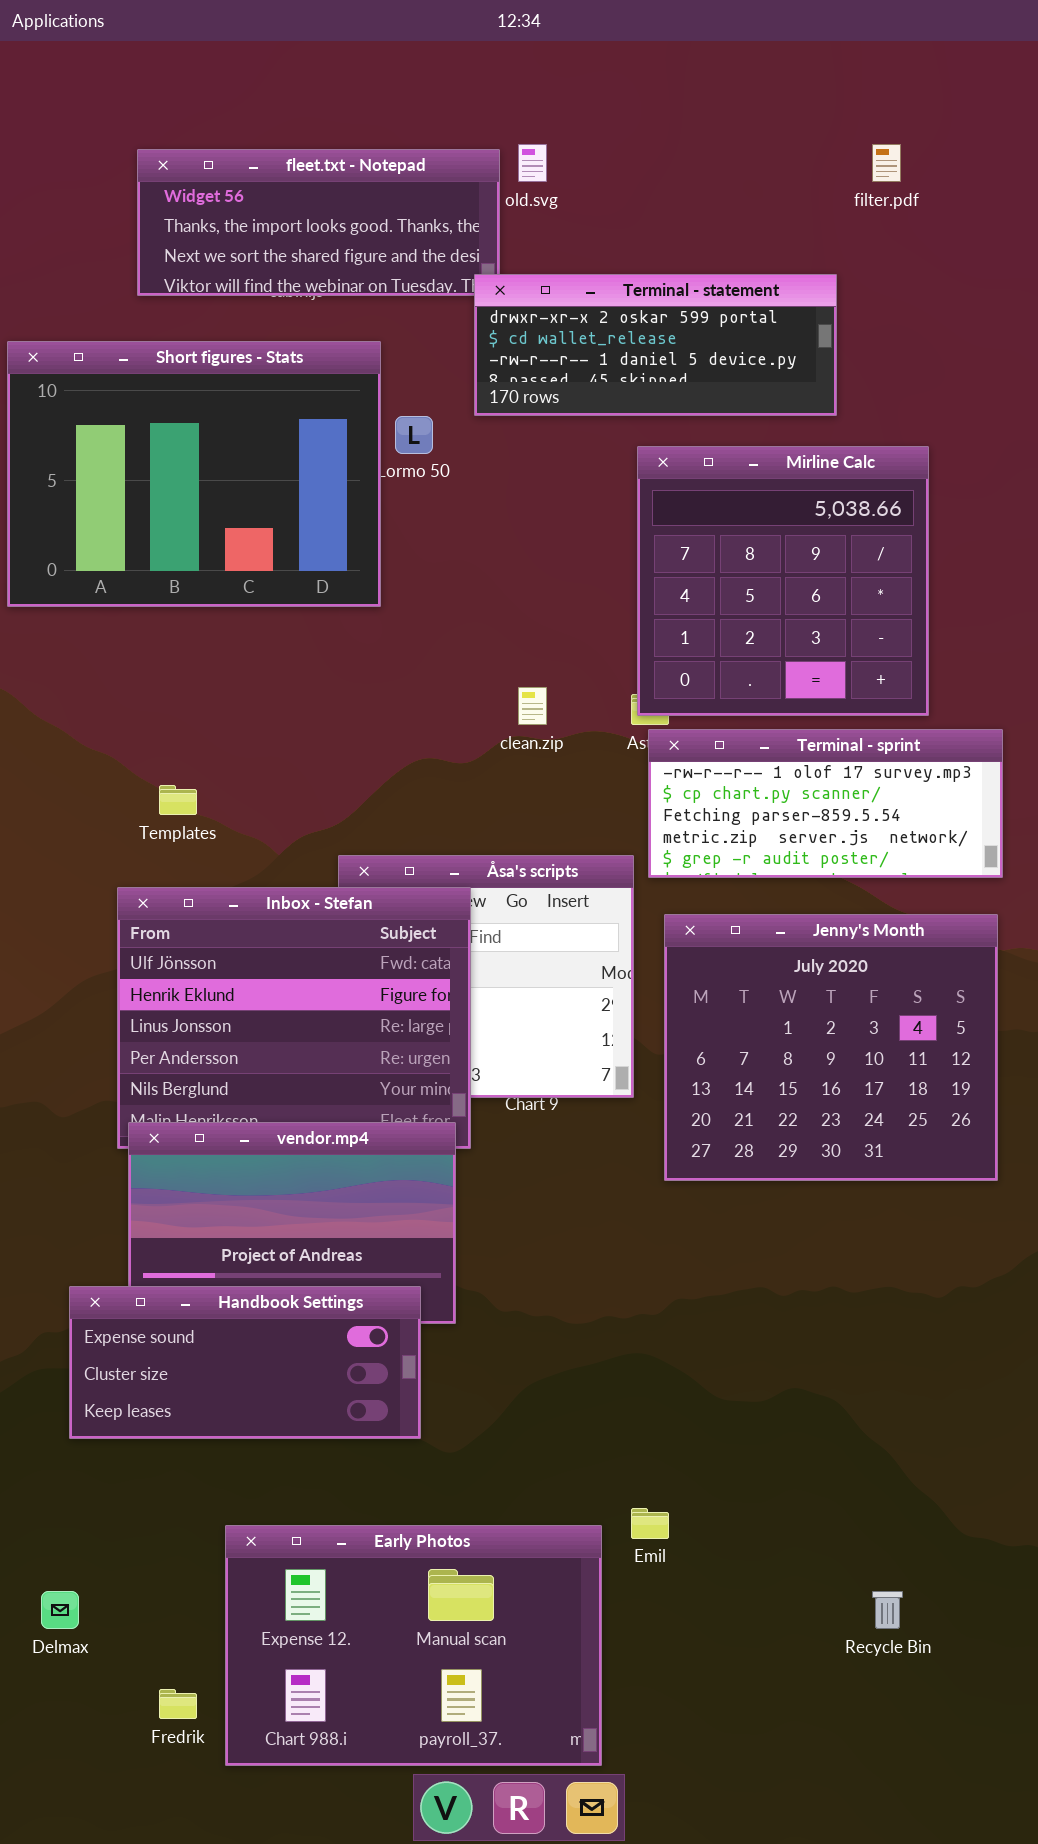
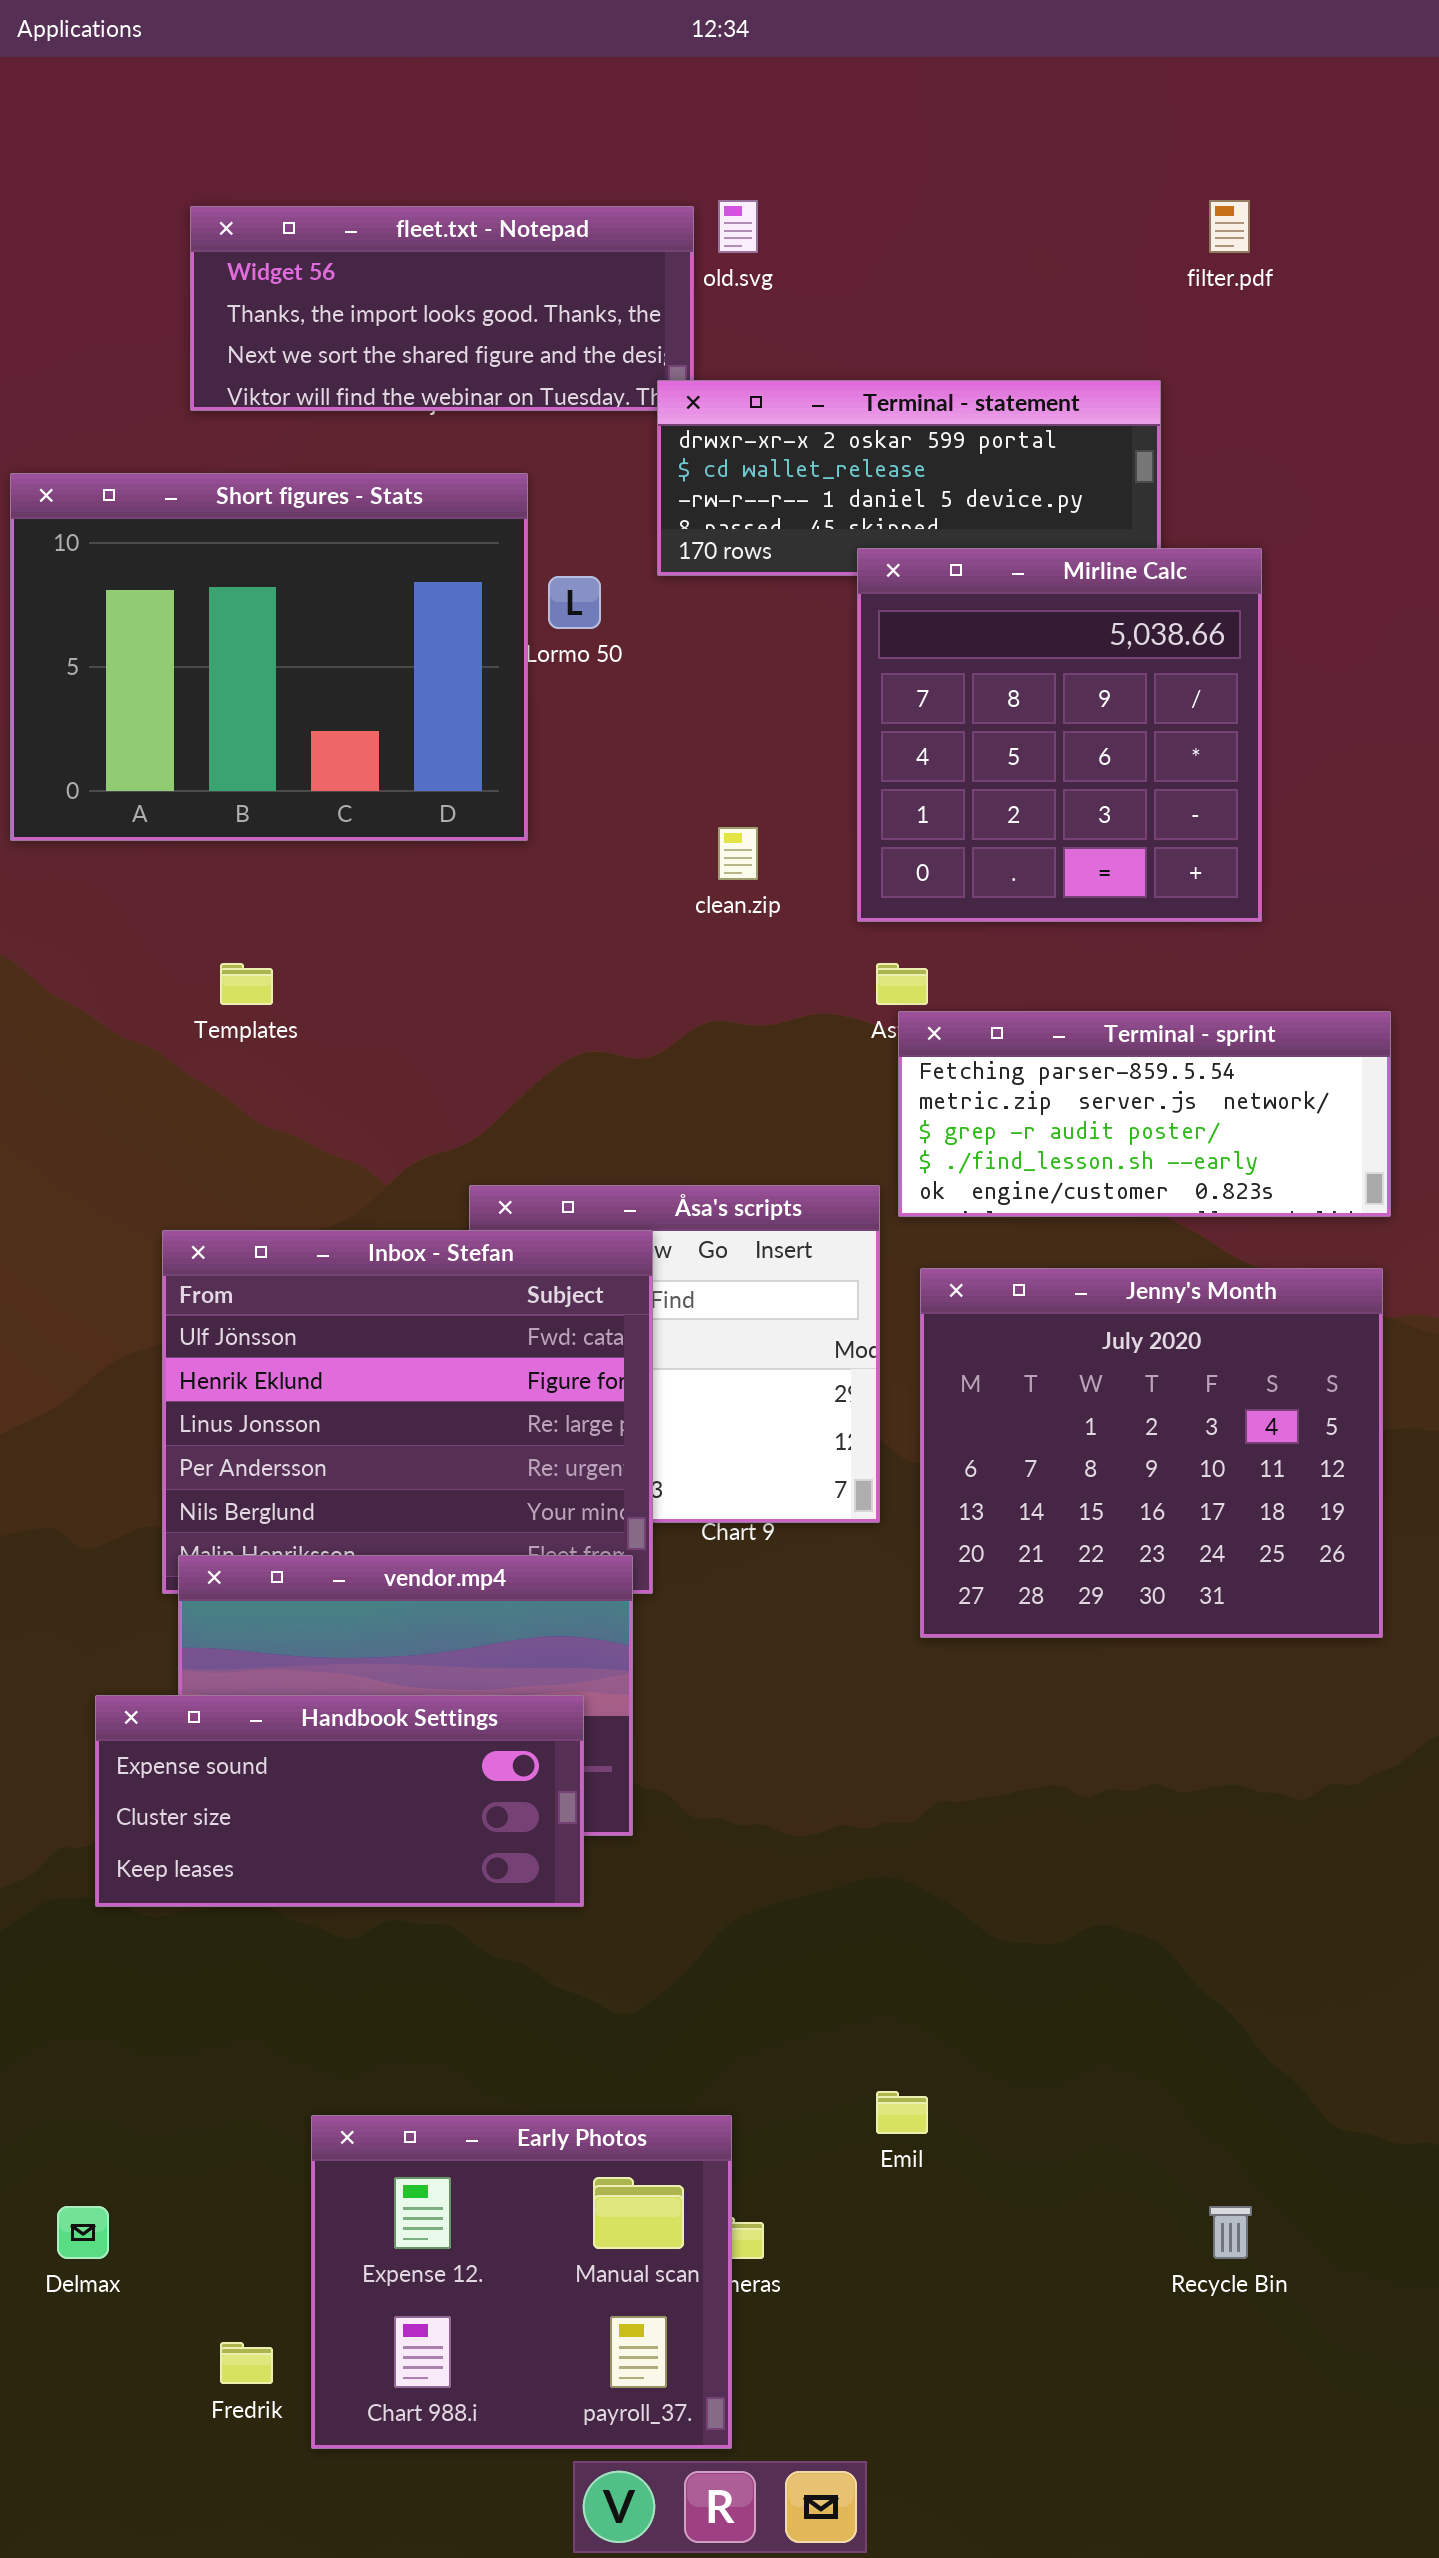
Mirline Calc: [637,446,929,716] -> [857,548,1262,922], moved
clean.zip: [518,687,547,725] -> [718,827,758,880], moved
Terminal - sprint: [648,729,1003,878] -> [898,1011,1391,1217], scrolled down 2 rows
Templates: [159,785,197,815] -> [220,963,273,1005], moved
Handbook Settings: [69,1286,421,1439] -> [95,1695,584,1907], moved
Early Photos: [225,1525,602,1766] -> [311,2115,732,2449], resized

